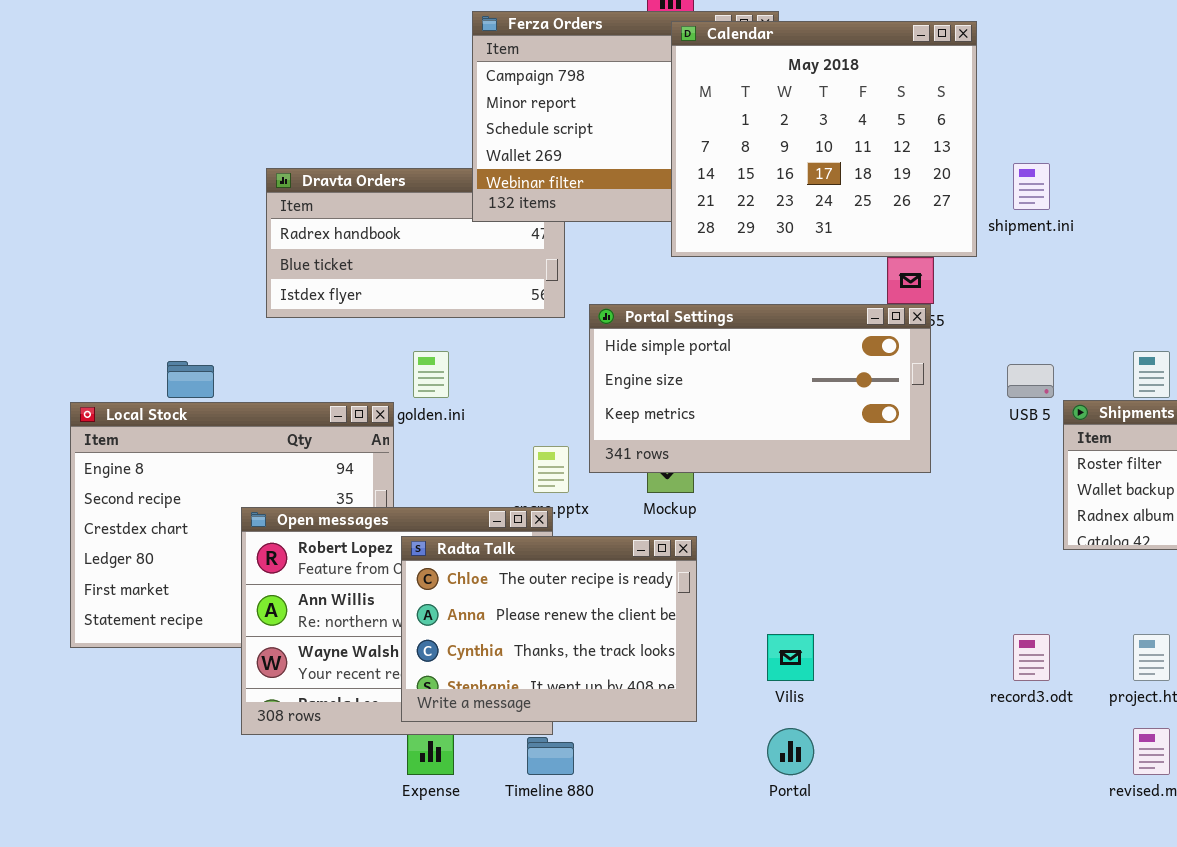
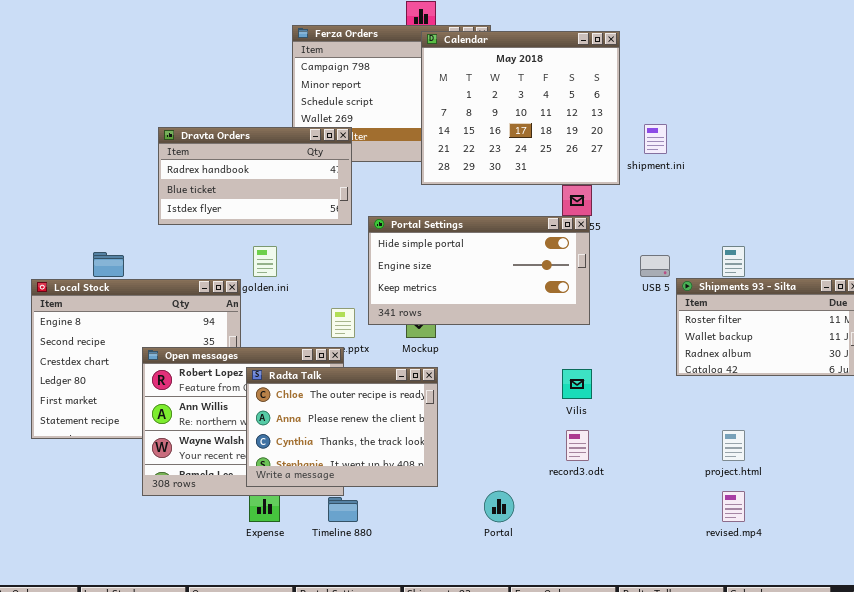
Dravta Orders: [266,168,565,318] -> [158,127,352,225], raised
Vilis: [767,634,814,681] -> [562,369,592,399], moved
record3.odt: [1013,634,1050,681] -> [566,430,589,461], moved

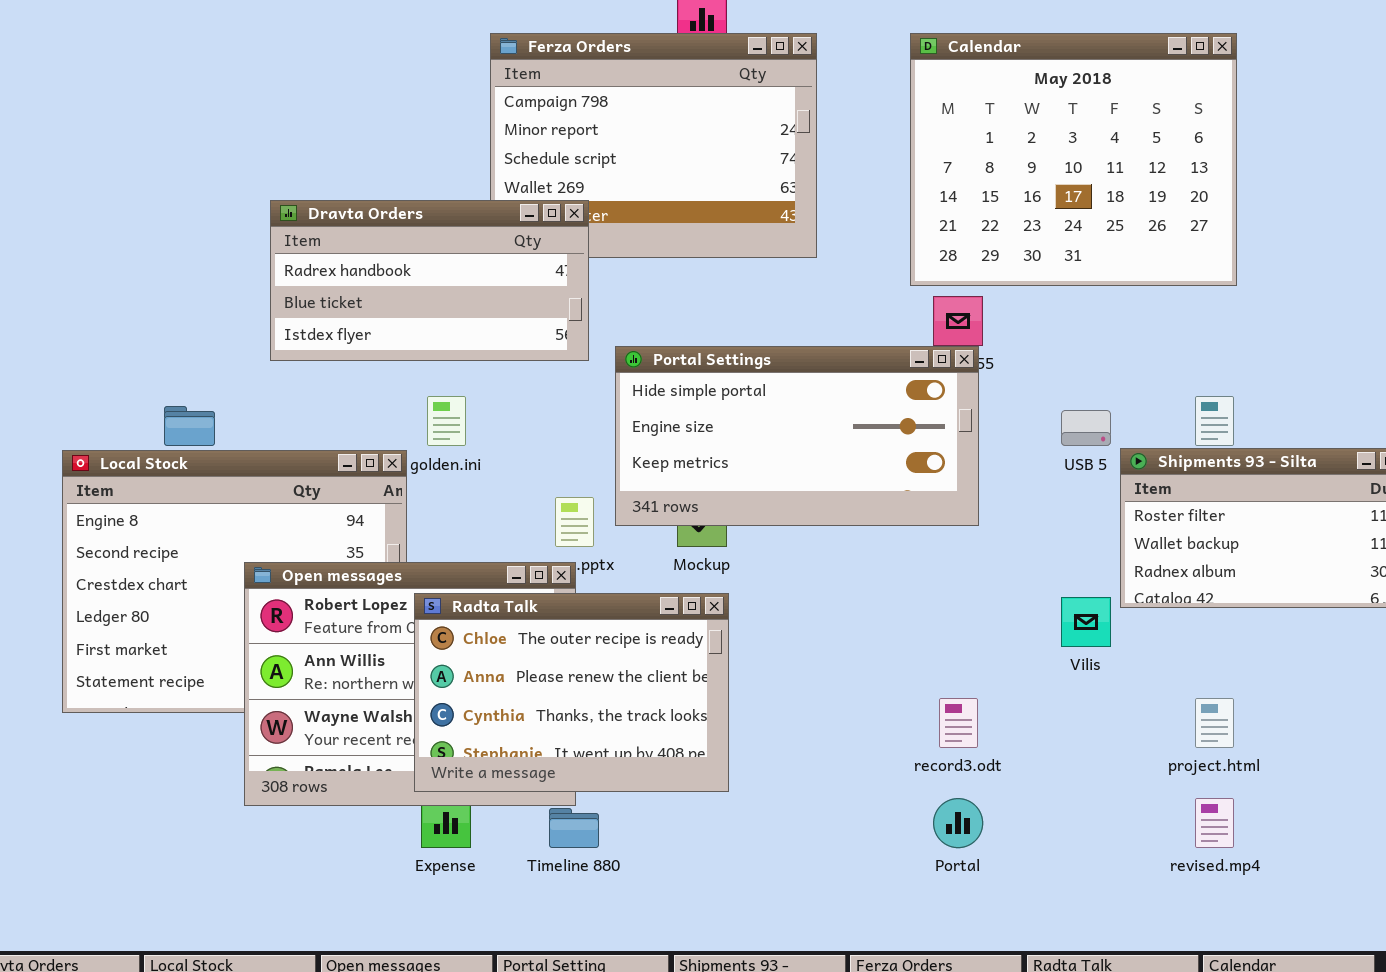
Calendar: [421,31,620,185] -> [910,33,1237,286], moved
Vilis: [562,369,592,399] -> [1061,597,1111,647], moved
Portal: [484,491,514,522] -> [933,798,983,848], moved

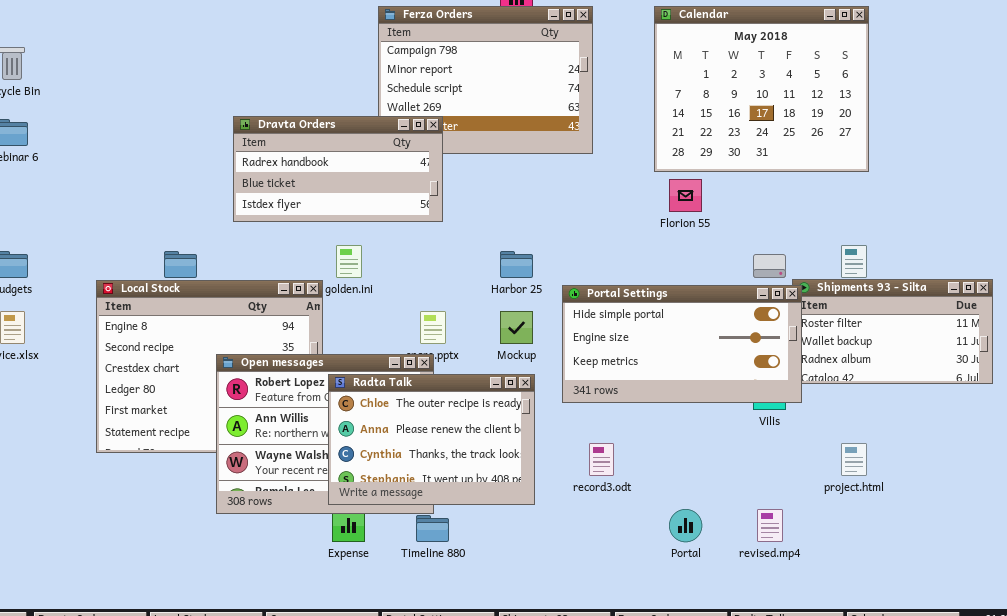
Portal Settings: [615,346,979,526] -> [562,285,802,403], moved
record3.odt: [939,698,978,748] -> [589,443,614,476], moved
revised.mp4: [1195,798,1234,848] -> [757,509,783,542], moved

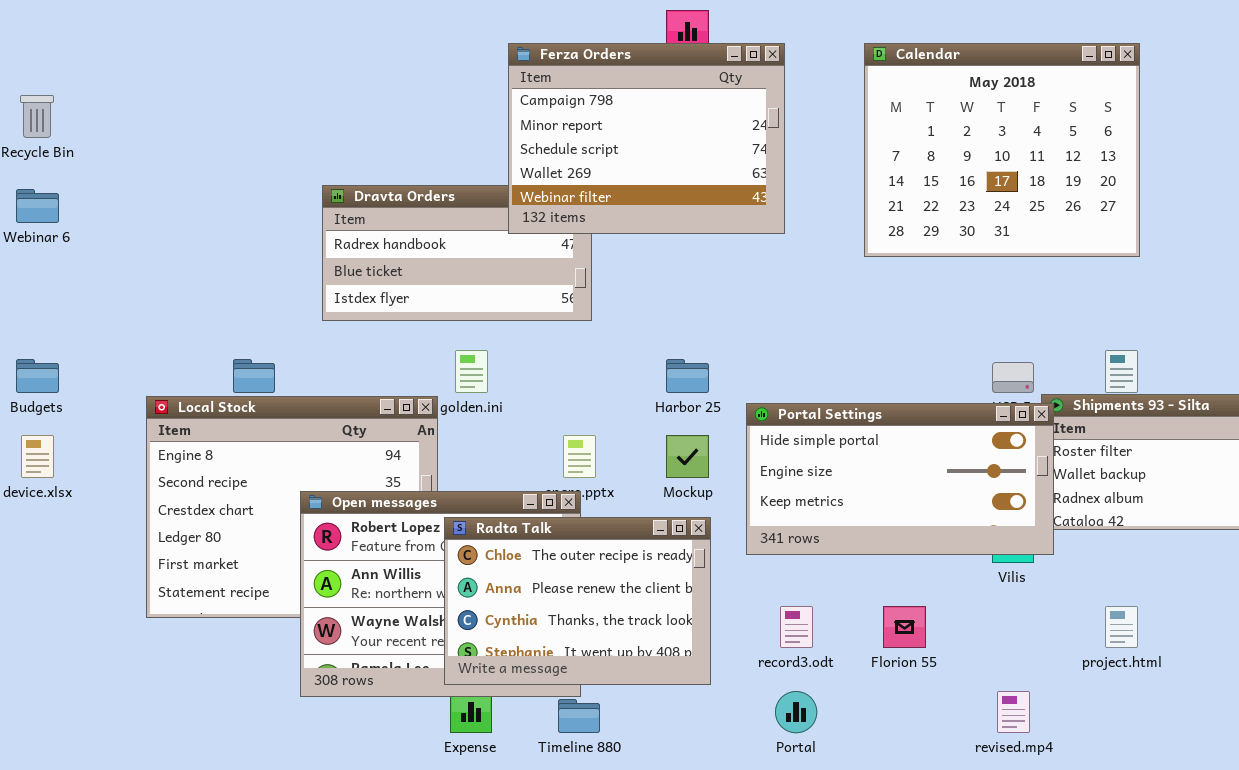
Ferza Orders: [378,6,593,154] -> [508,43,785,234], raised
Florion 55: [669,179,702,212] -> [883,606,926,648], moved
Portal: [669,509,702,542] -> [775,691,817,733], moved

